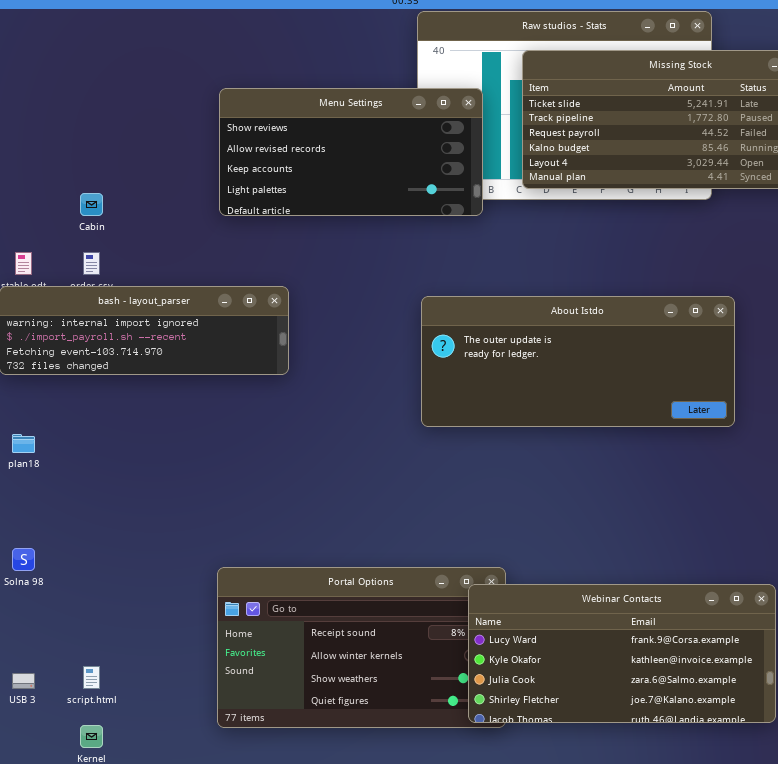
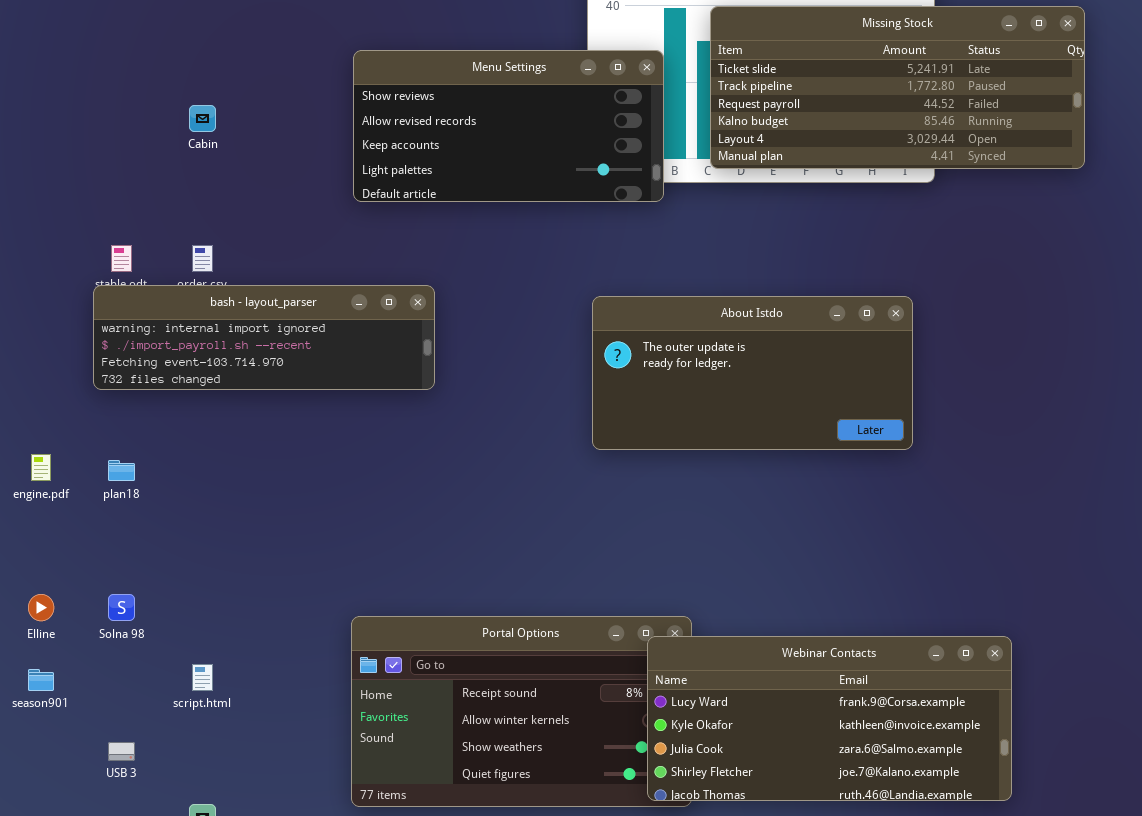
Cabin: [80,193,103,216] -> [189,105,216,132], moved
About Istdo: [421,296,735,427] -> [592,296,913,450], resized
script.html: [83,666,100,689] -> [192,664,213,691], moved

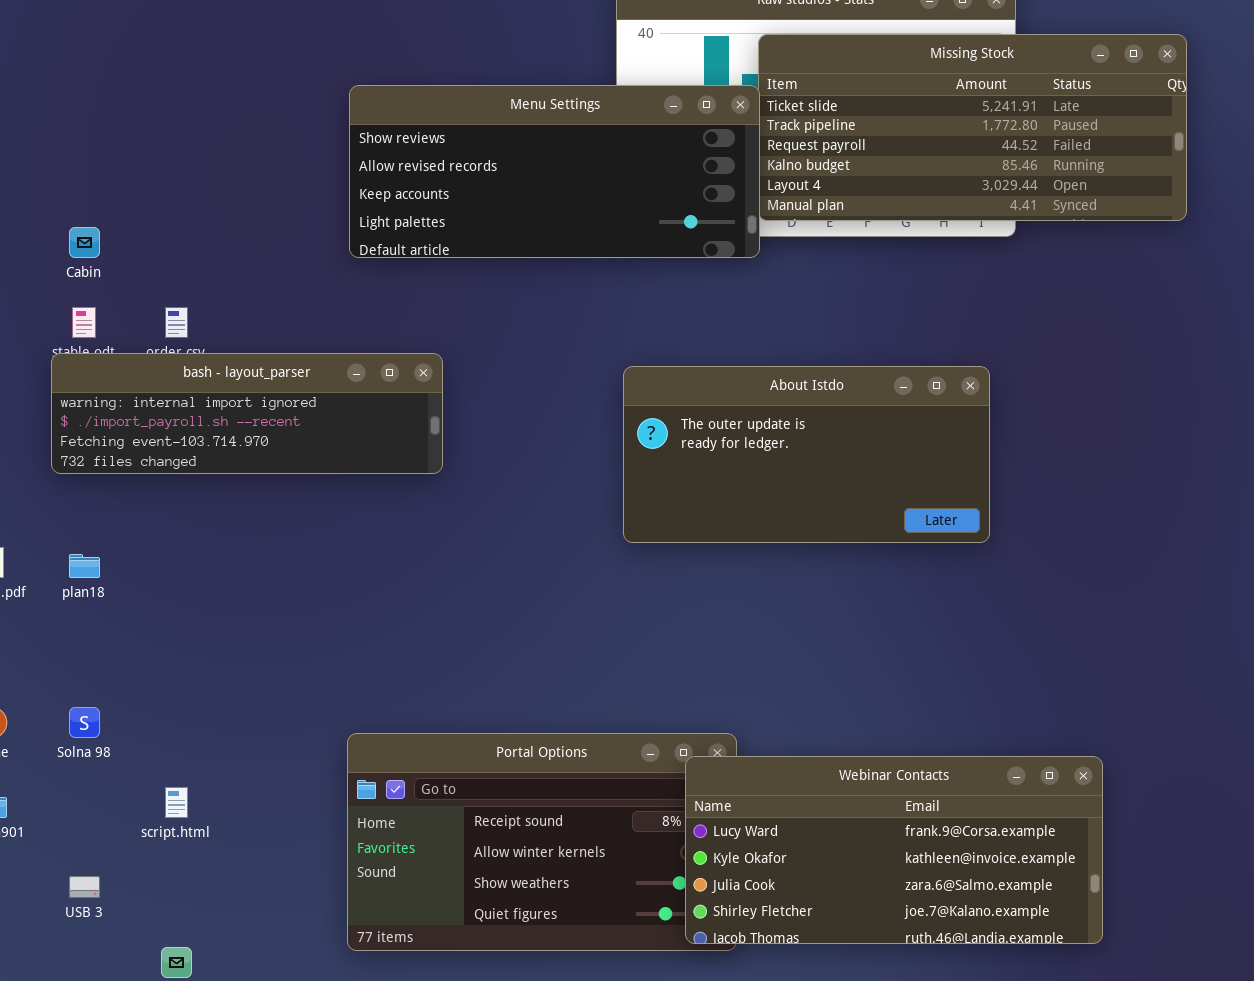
Menu Settings: [353,50,664,202] -> [349,85,760,258], resized
Cabin: [189,105,216,132] -> [69,227,100,258], moved

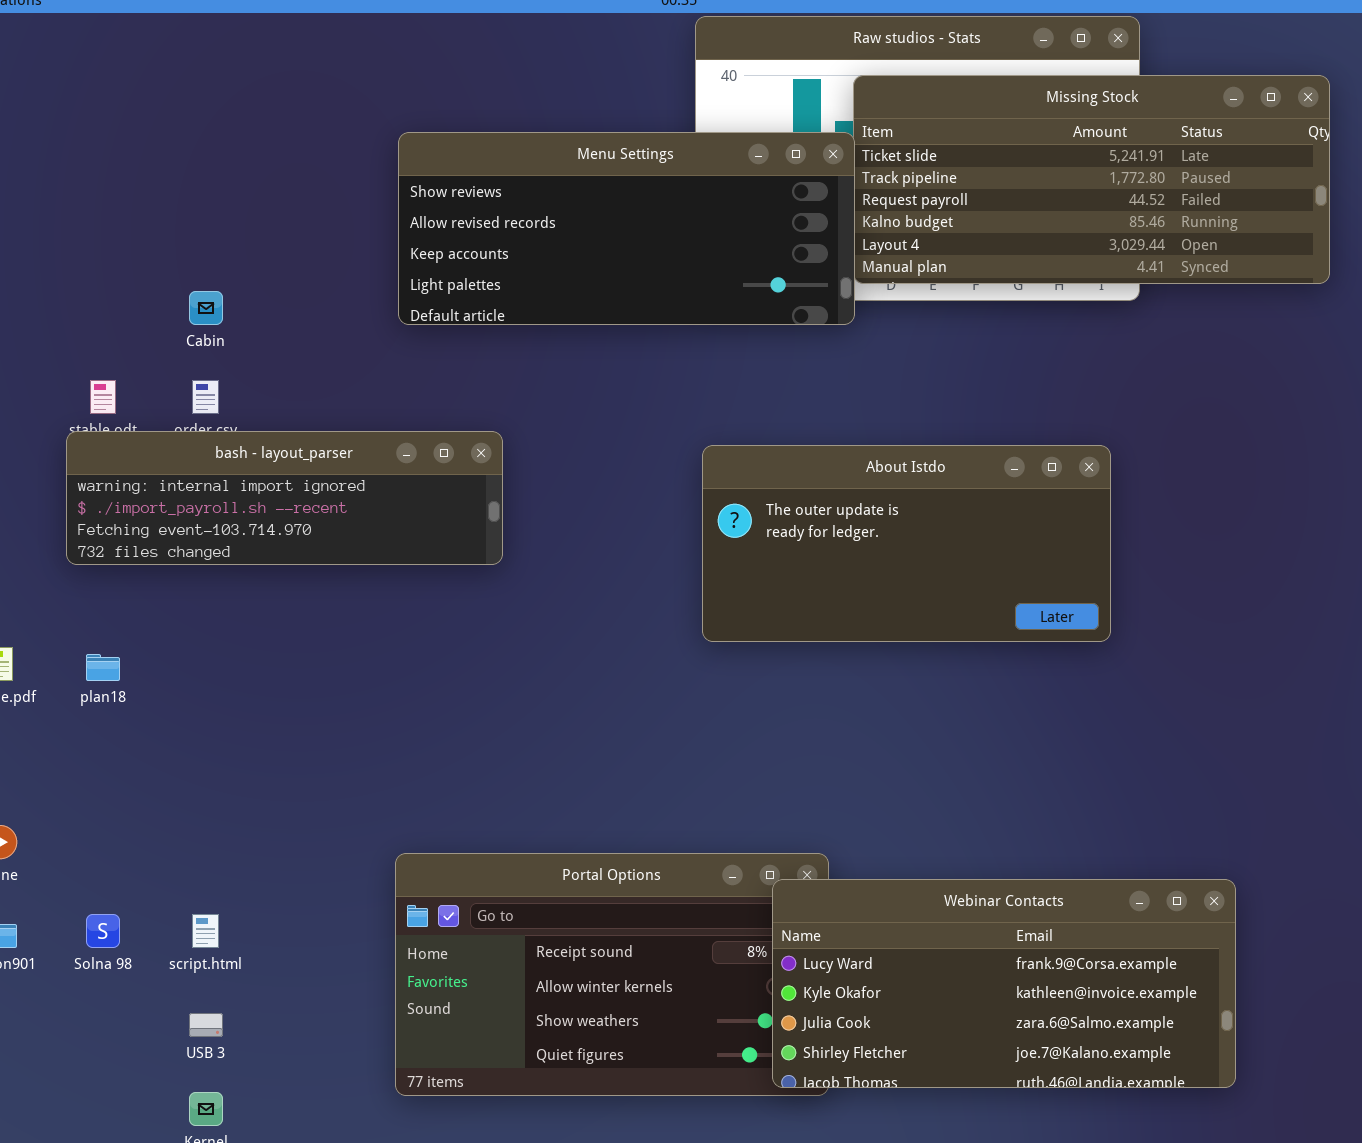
Cabin: [69,227,100,258] -> [189,291,223,325], moved
Solna 98: [69,707,100,738] -> [86,914,120,948], moved
USB 3: [69,876,100,898] -> [189,1013,223,1037], moved

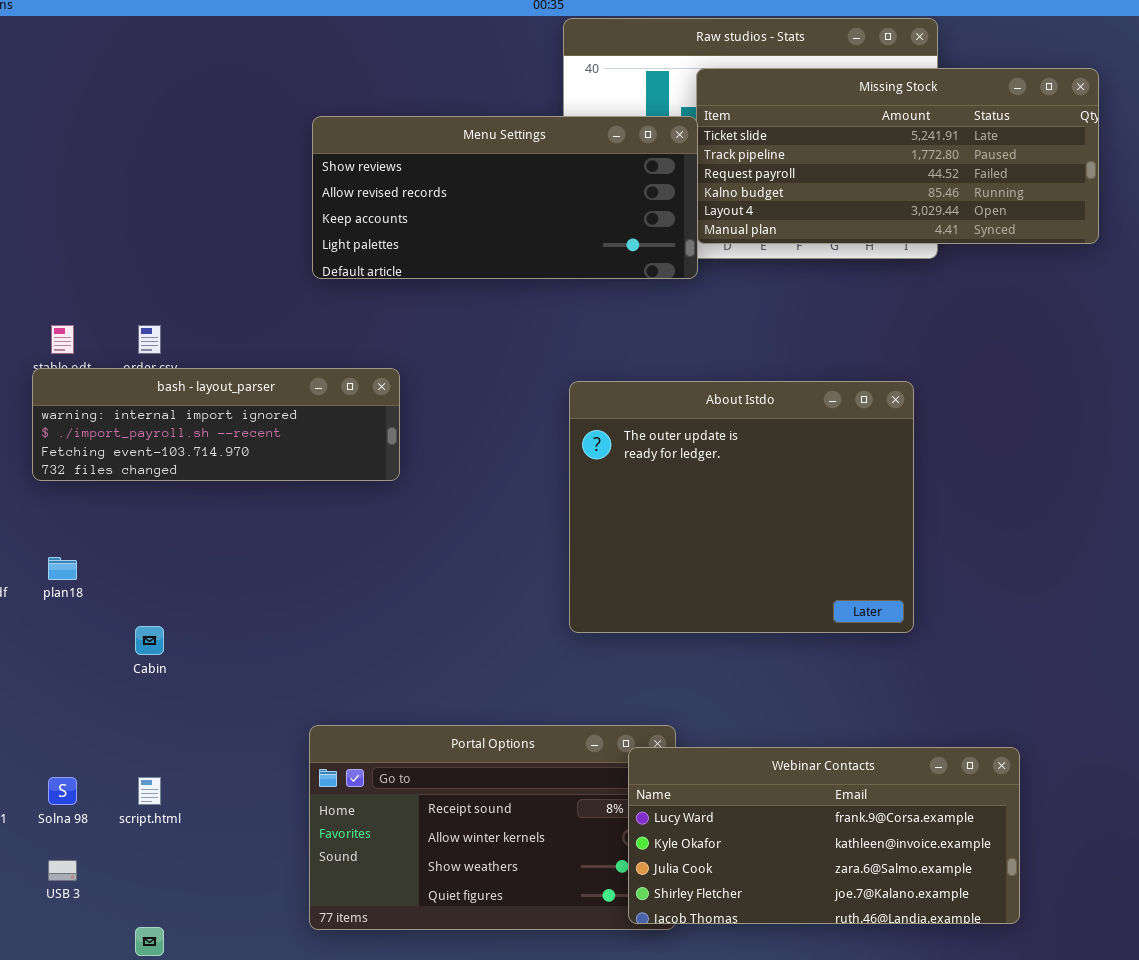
Cabin: [189,291,223,325] -> [135,626,164,655], moved
About Istdo: [702,445,1111,642] -> [569,381,914,633], resized
USB 3: [189,1013,223,1037] -> [48,860,77,881], moved

